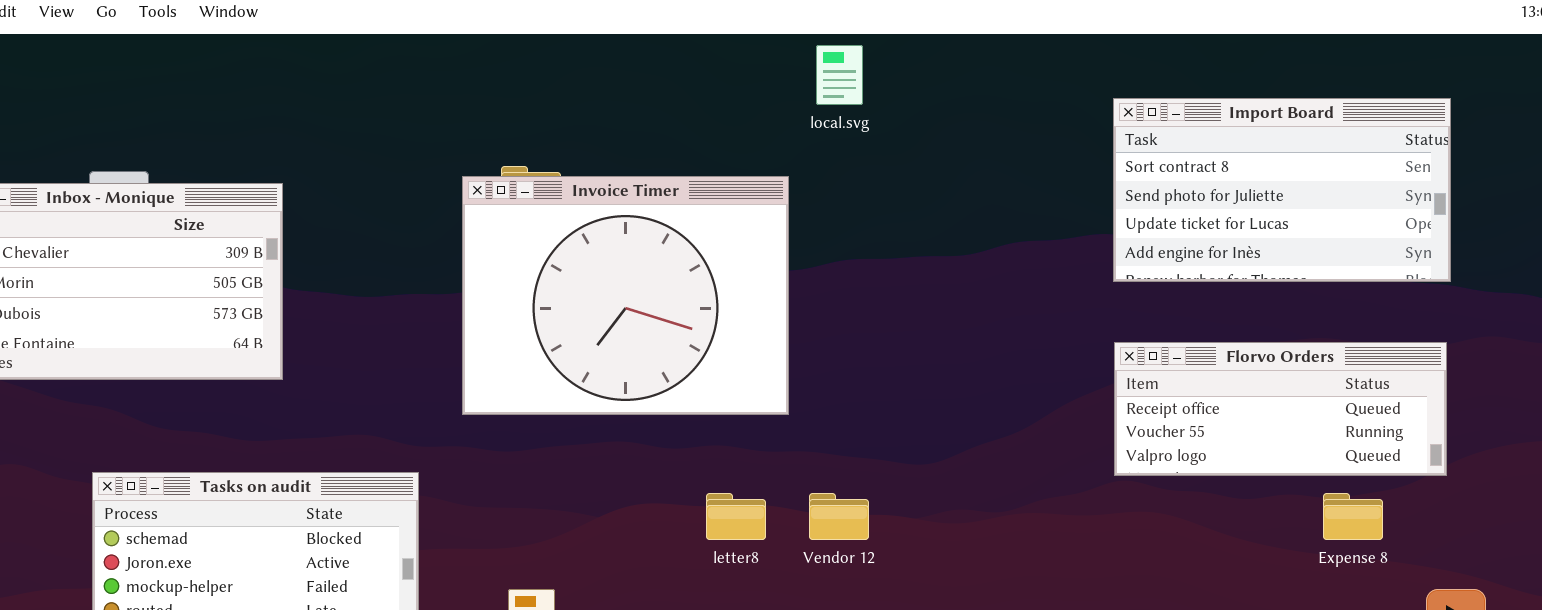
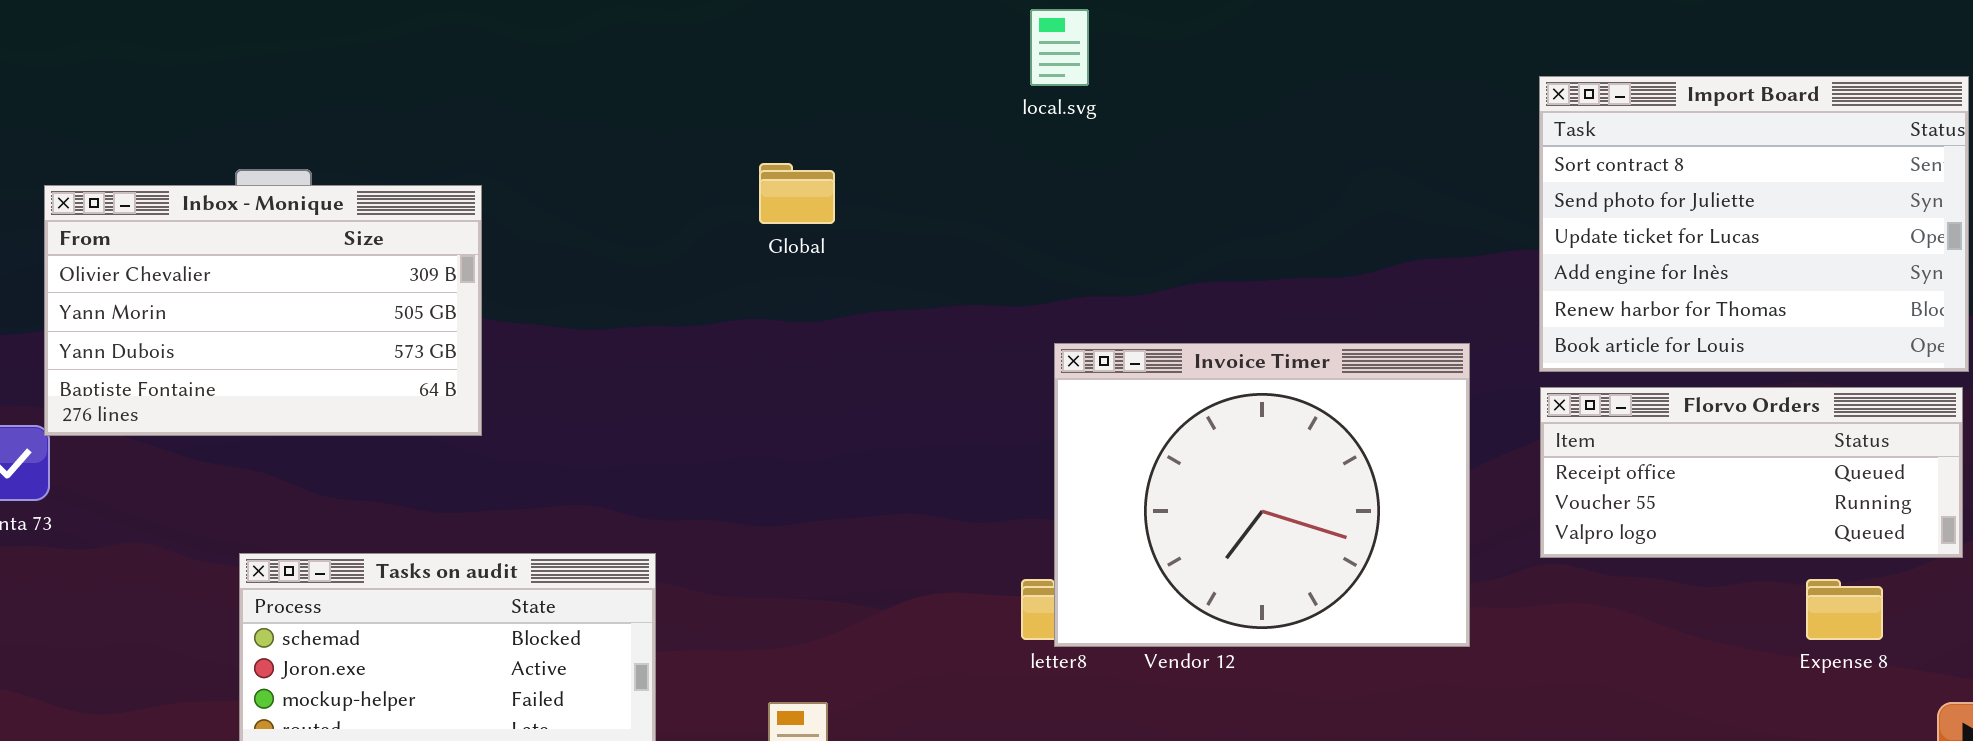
local.svg: [816,45,863,105] -> [1030,9,1089,86], moved
Import Board: [1113,98,1451,282] -> [1539,76,1969,372], resized
Invoice Timer: [462,176,789,415] -> [1054,343,1470,647], moved

